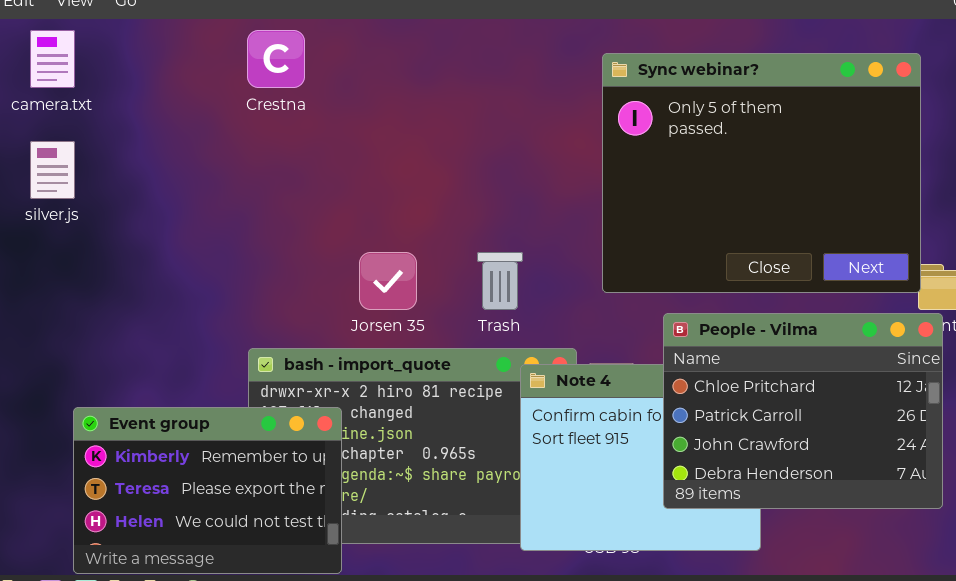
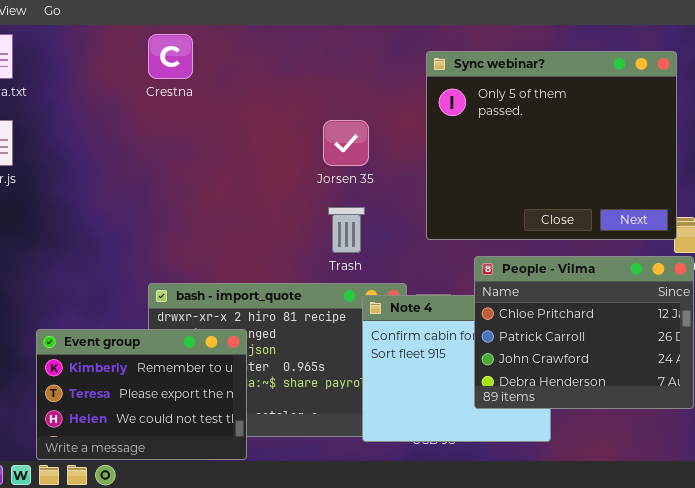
Jorsen 35: [359,252,417,310] -> [323,120,369,166], moved
Event group: [73,407,342,574] -> [36,329,247,460], moved

